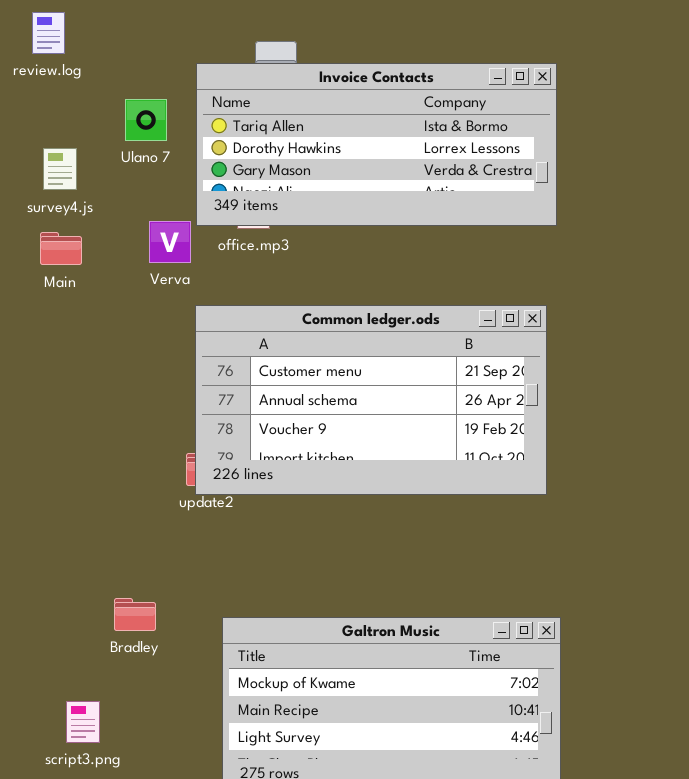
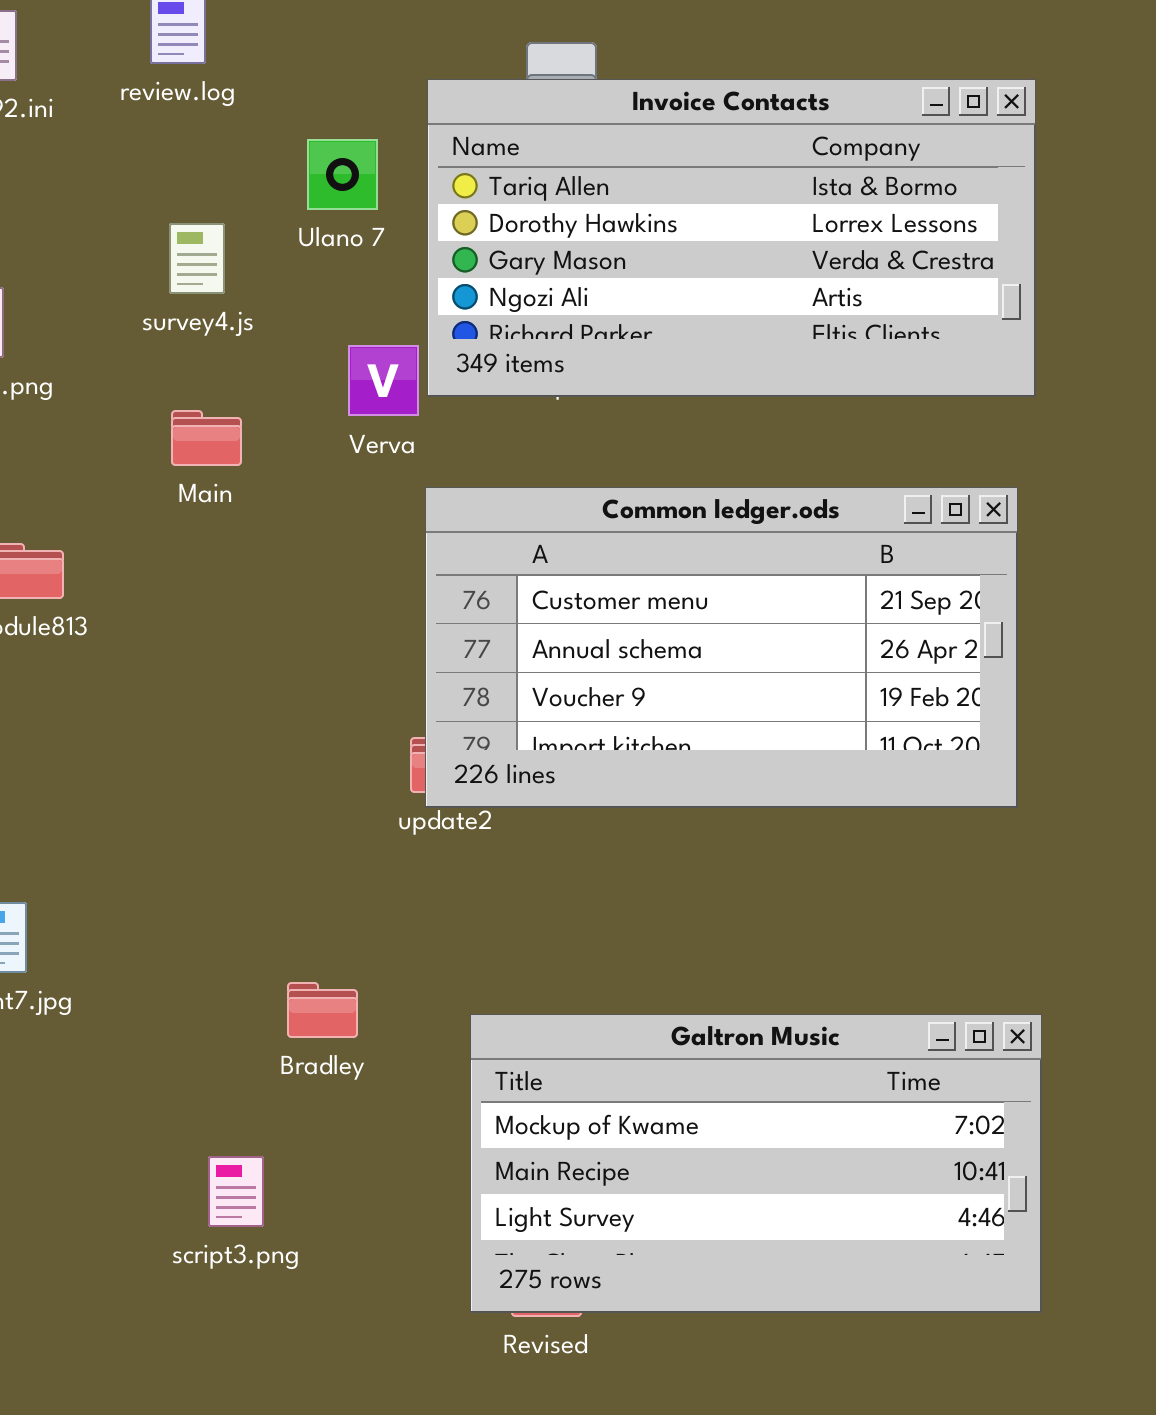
Invoice Contacts: [196,63,557,226] -> [427,79,1036,397], resized
Main: [40,232,82,265] -> [171,410,242,466], moved

